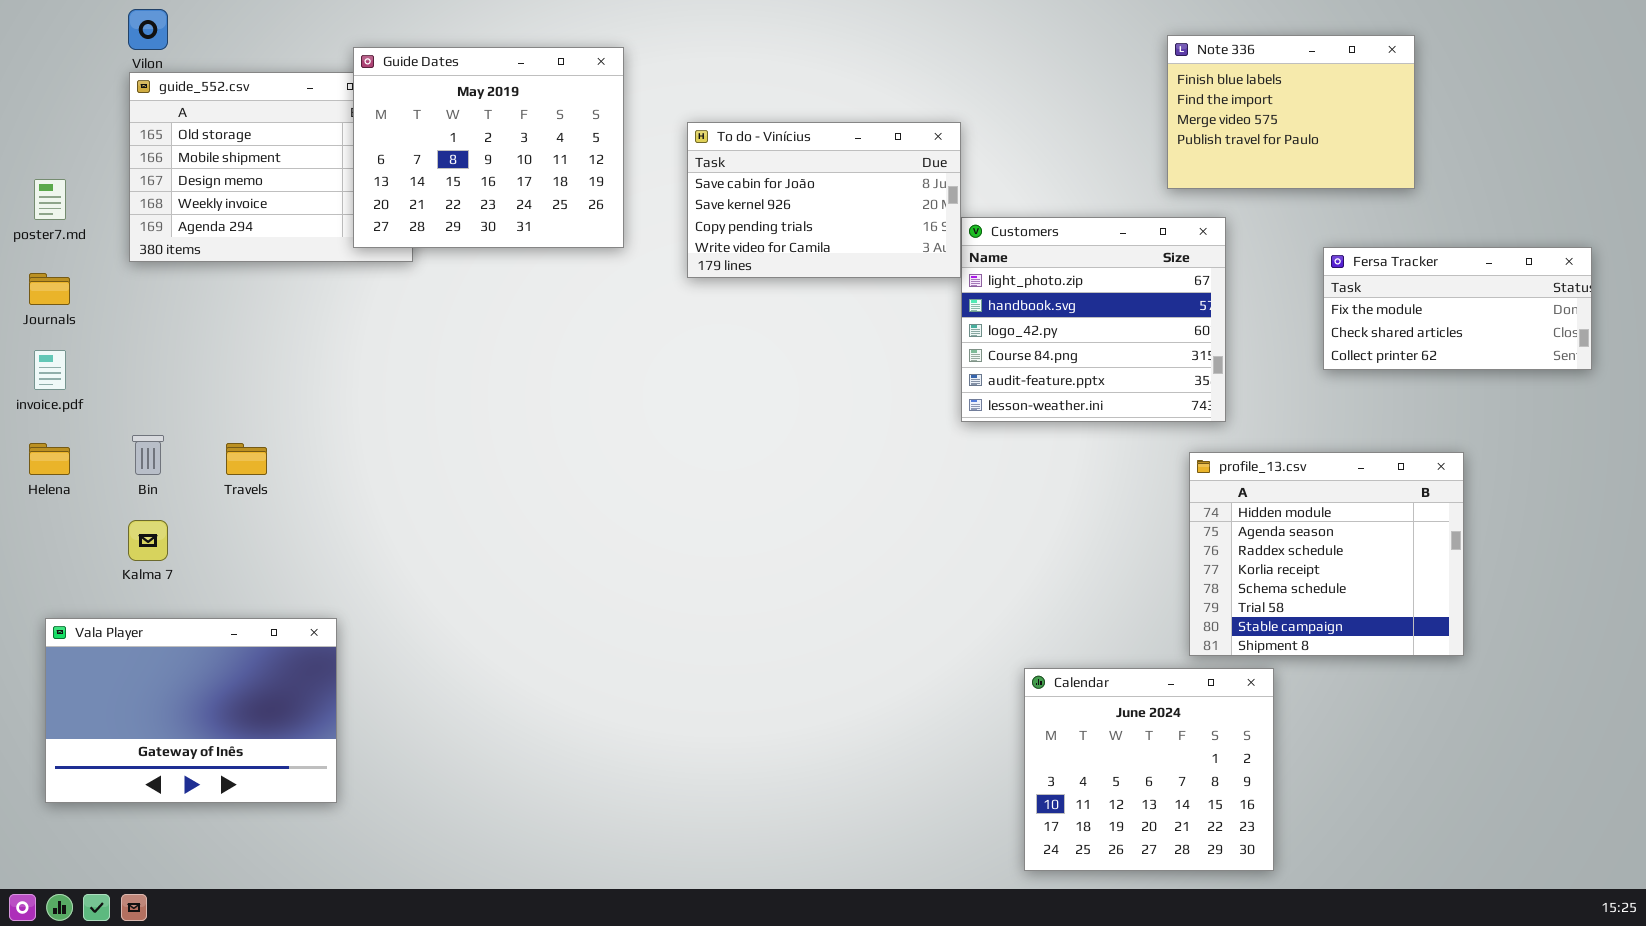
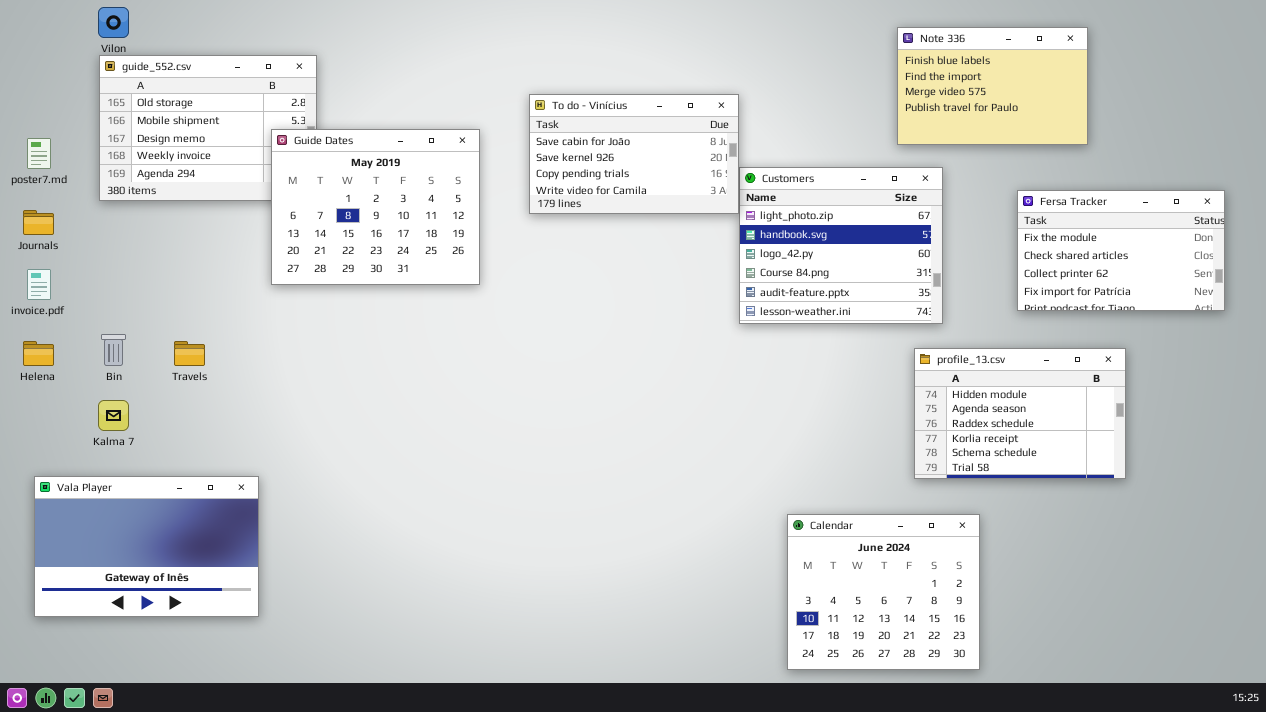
Guide Dates: [353,47,624,248] -> [271,129,480,285], moved
Fersa Tracker: [1323,247,1592,370] -> [1017,190,1225,311], resized
profile_13.csv: [1189,452,1464,656] -> [914,348,1126,479], resized

